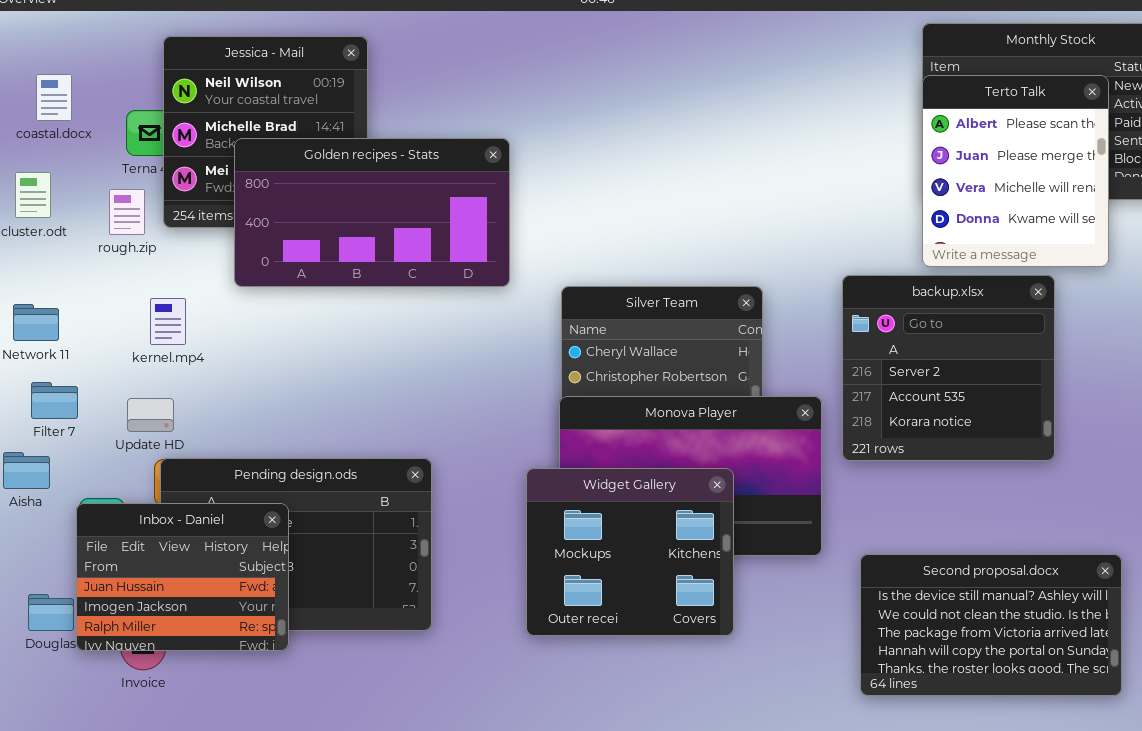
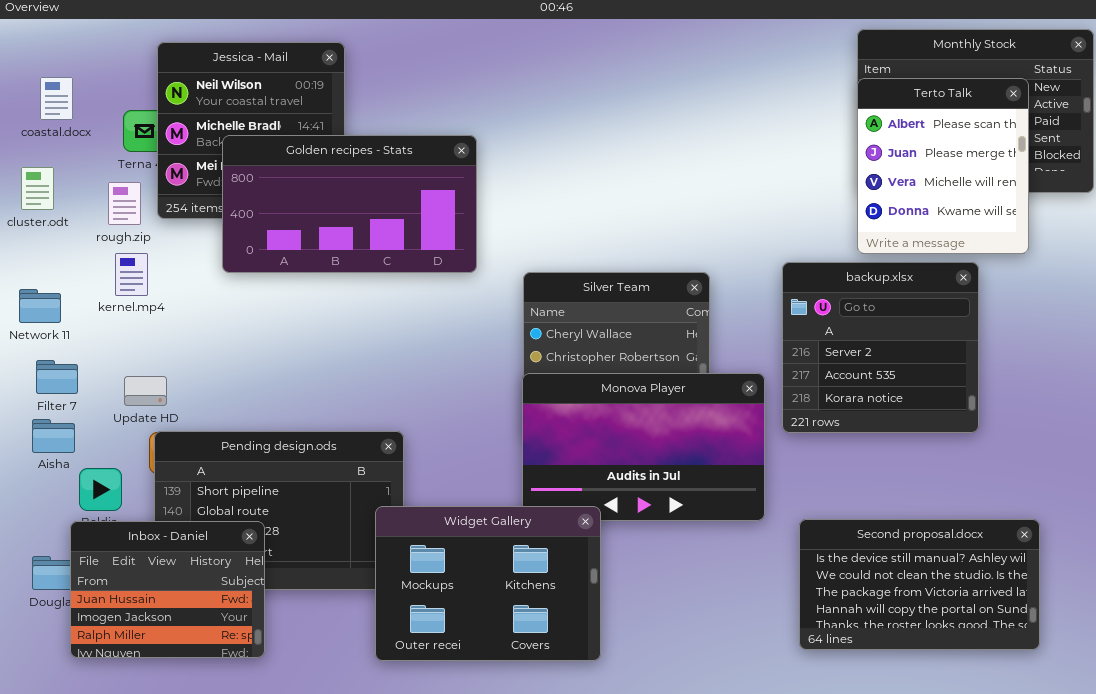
kernel.mp4: [150,298,186,345] -> [115,253,148,296], moved
Aisha: [3,452,50,489] -> [32,419,75,453], moved
Widget Gallery: [526,468,734,636] -> [375,506,601,661], moved, resized
Inbox - Daniel: [76,503,289,651] -> [70,521,265,658], moved

